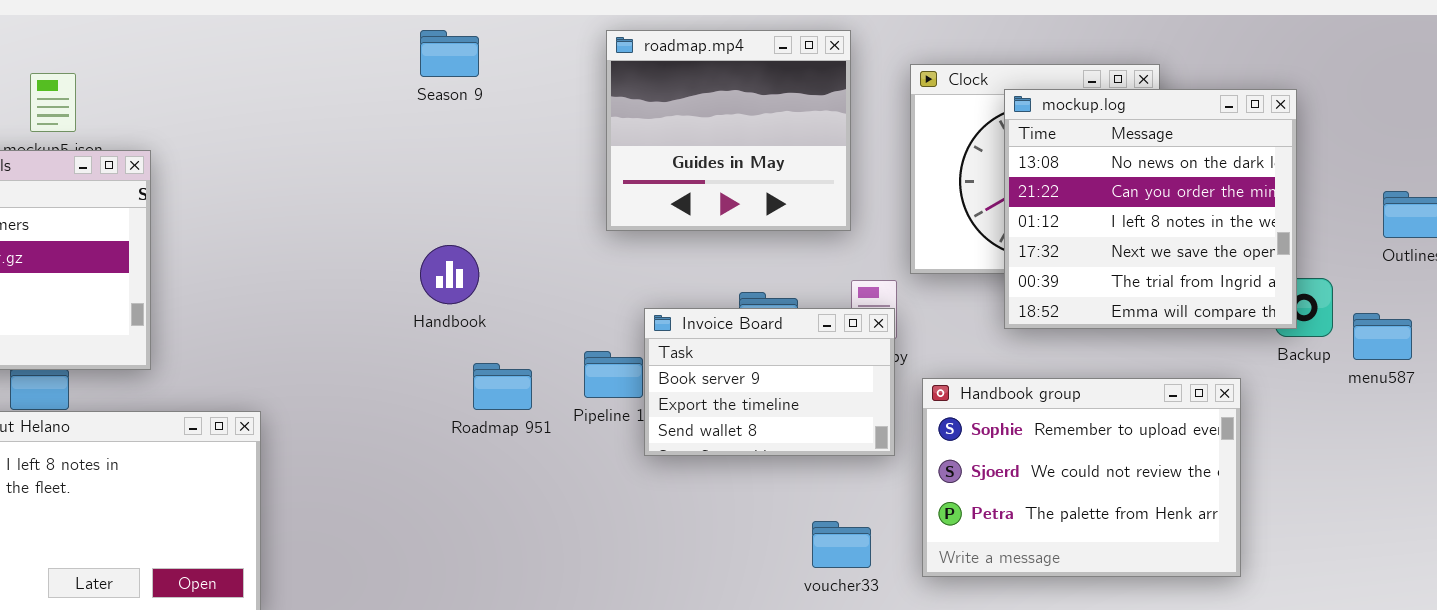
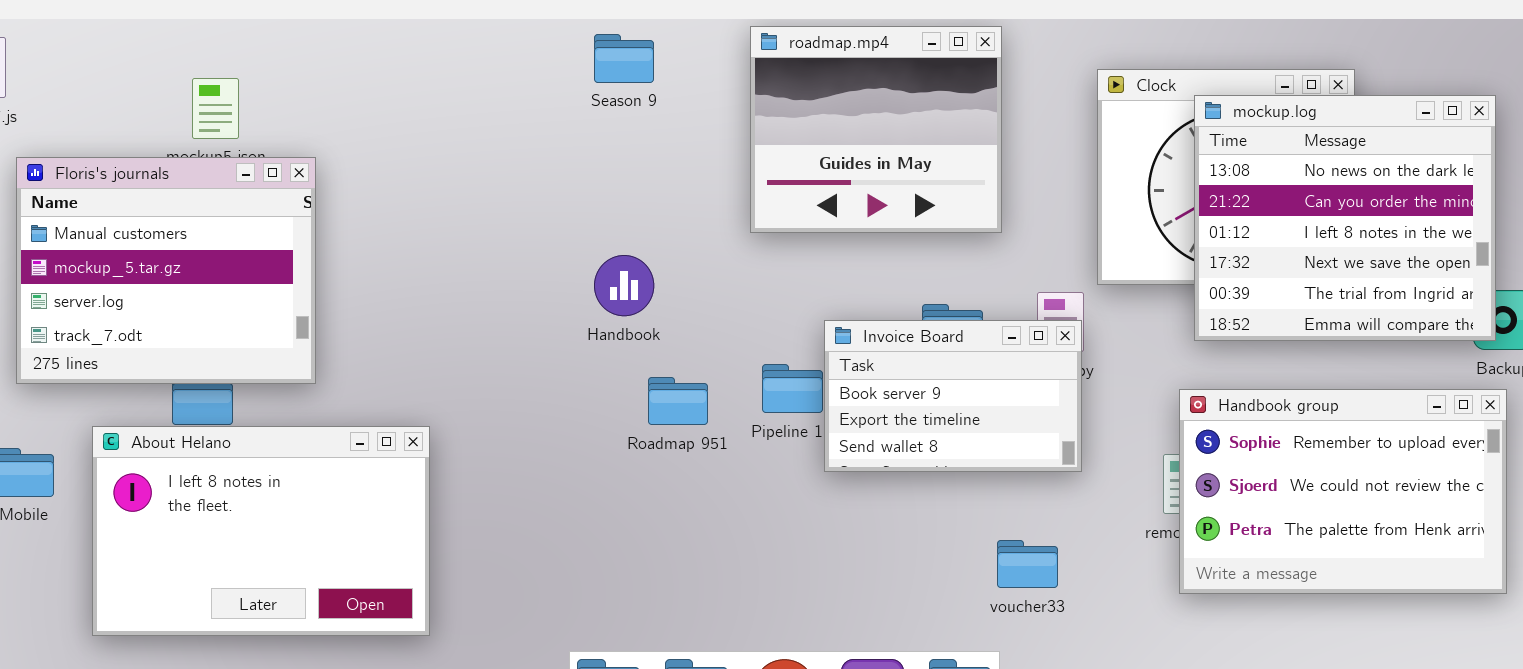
roadmap.mp4: [606,30,851,231] -> [750,26,1002,233], moved
Handbook group: [922,378,1241,577] -> [1179,389,1507,594], moved

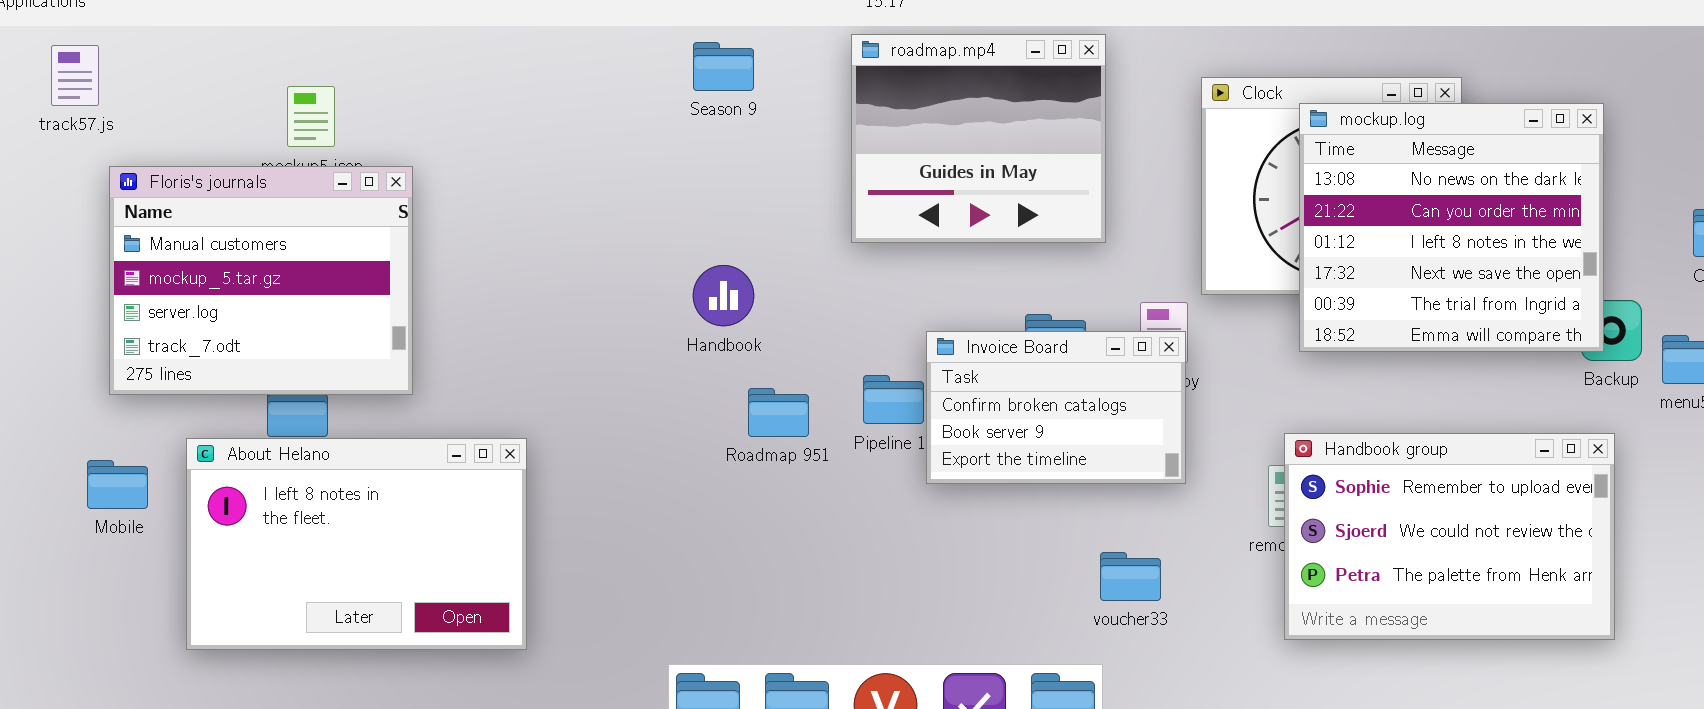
Invoice Board: [824,320,1082,472] -> [926,331,1186,484], scrolled up 1 row
Handbook group: [1179,389,1507,594] -> [1284,433,1615,640], moved

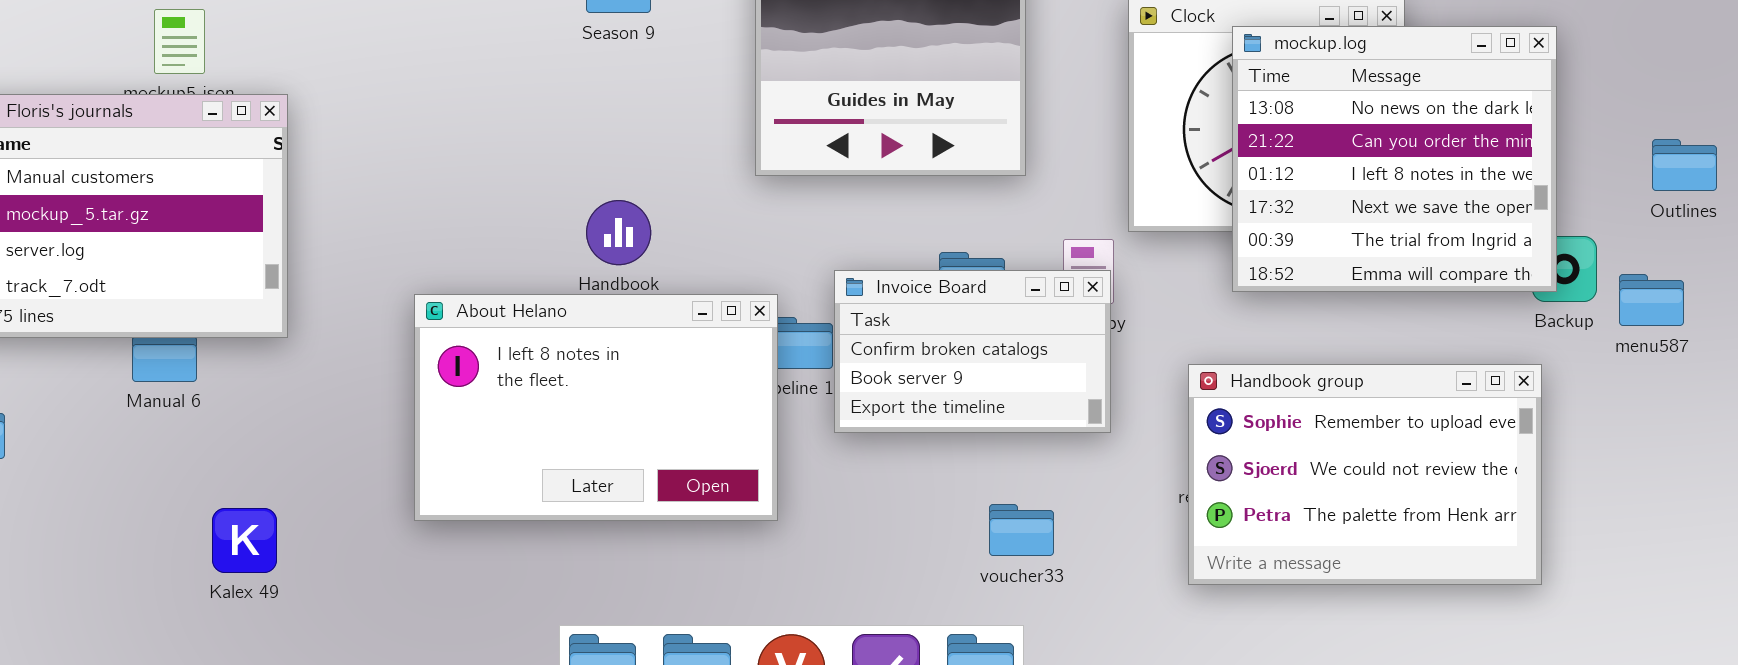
Handbook group: [1284,433,1615,640] -> [1188,364,1542,585], moved
About Helano: [186,438,527,650] -> [414,294,778,521], moved
voucher33: [1100,552,1161,601] -> [989,504,1054,556], moved

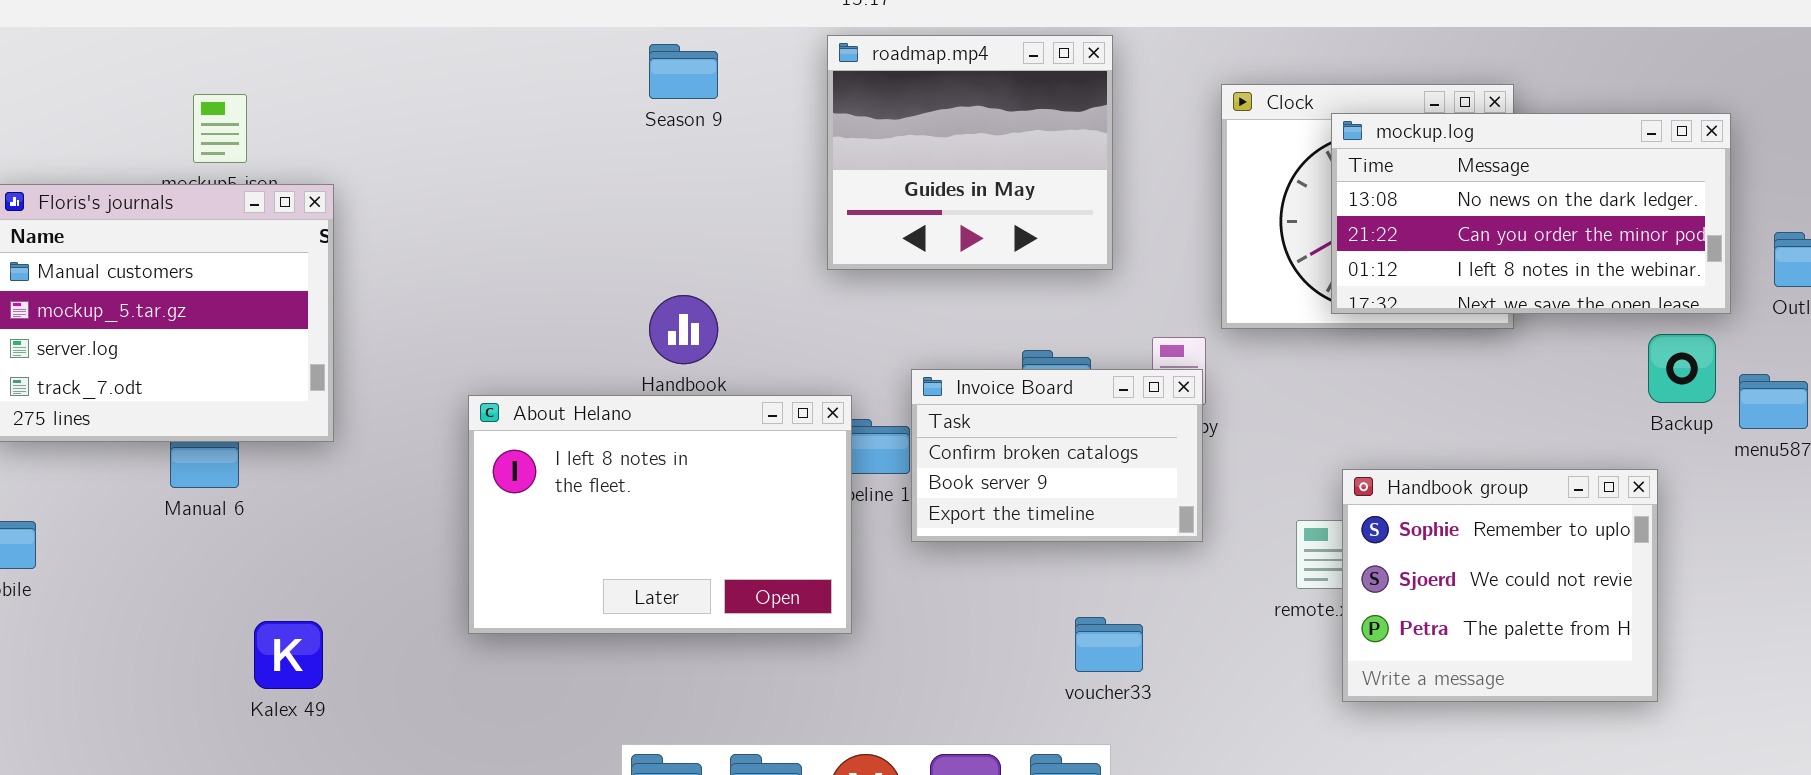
mockup.log: [1232,26,1557,292] -> [1331,113,1731,314], resized
Handbook group: [1188,364,1542,585] -> [1342,469,1658,702], resized

